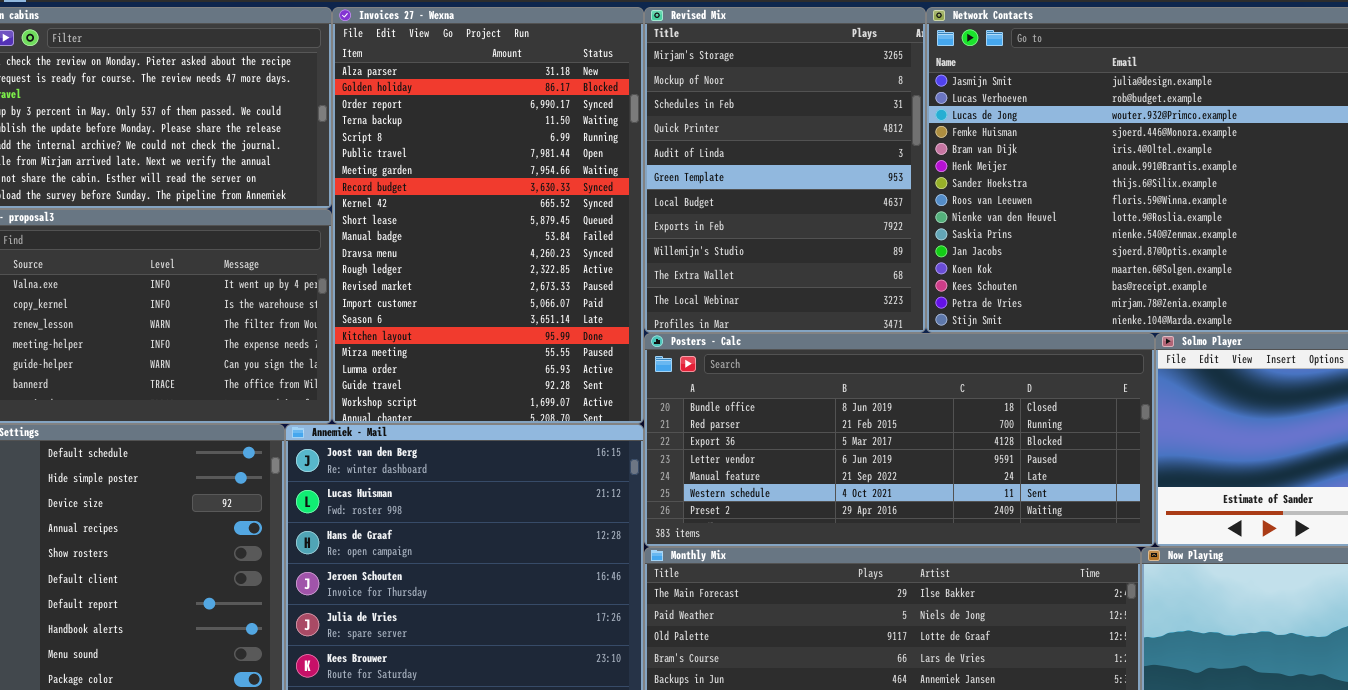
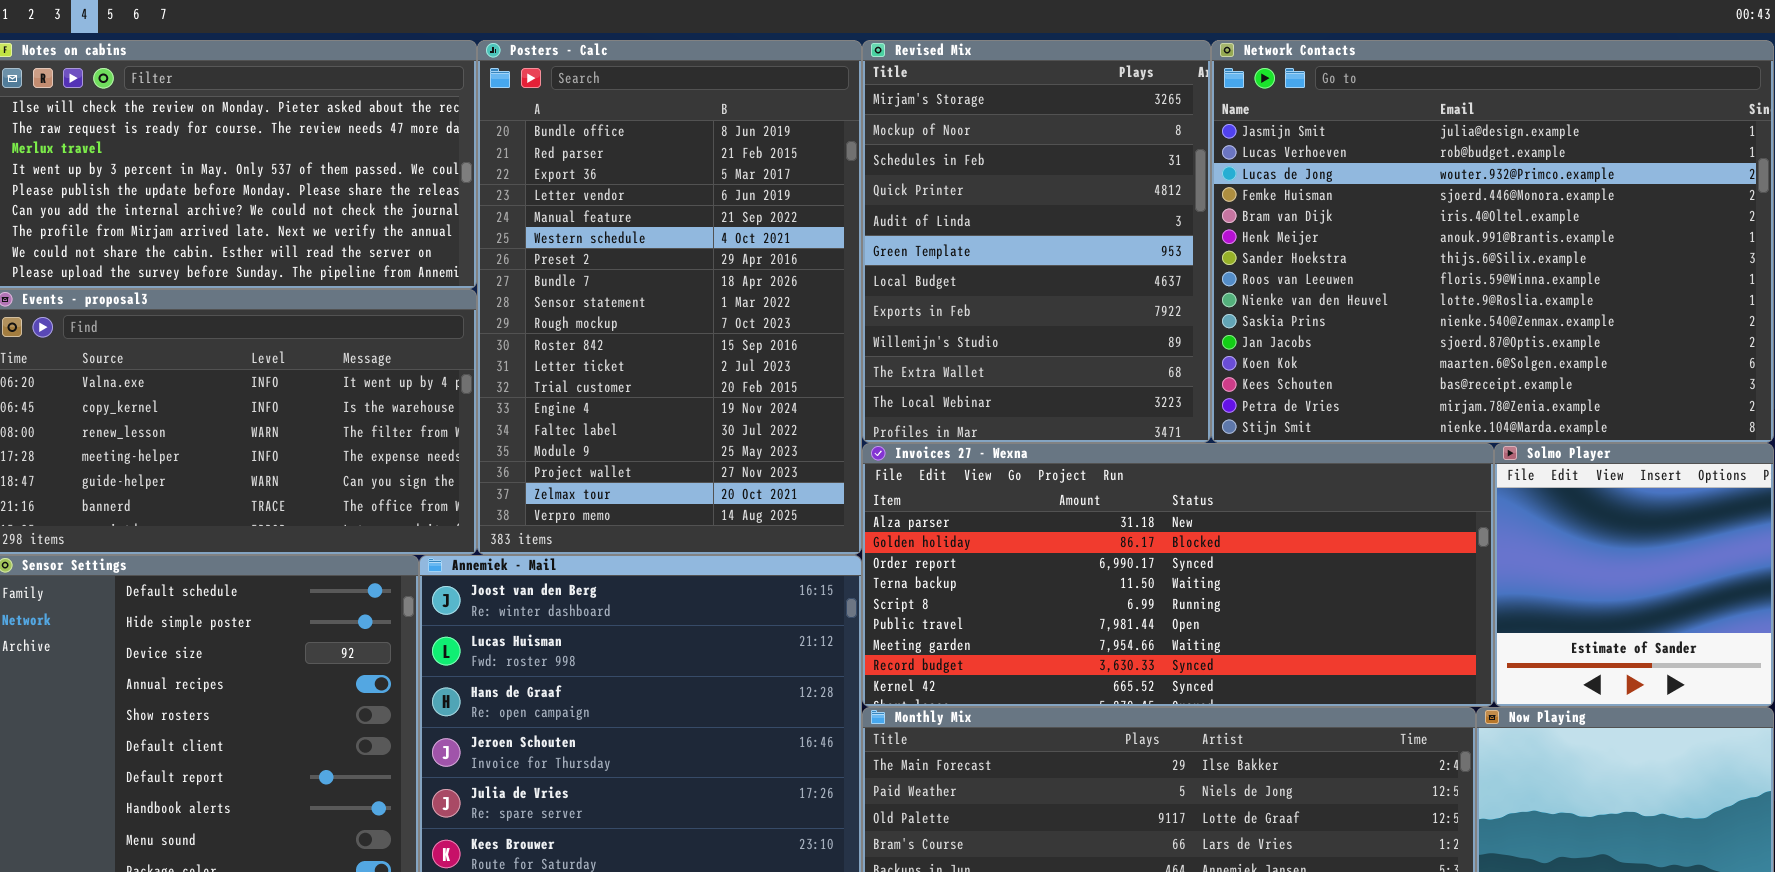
Invoices 27 - Wexna: [332,7,644,424] -> [862,443,1494,707], moved, resized
Posters - Calc: [644,333,1155,547] -> [477,40,862,555], moved, resized

